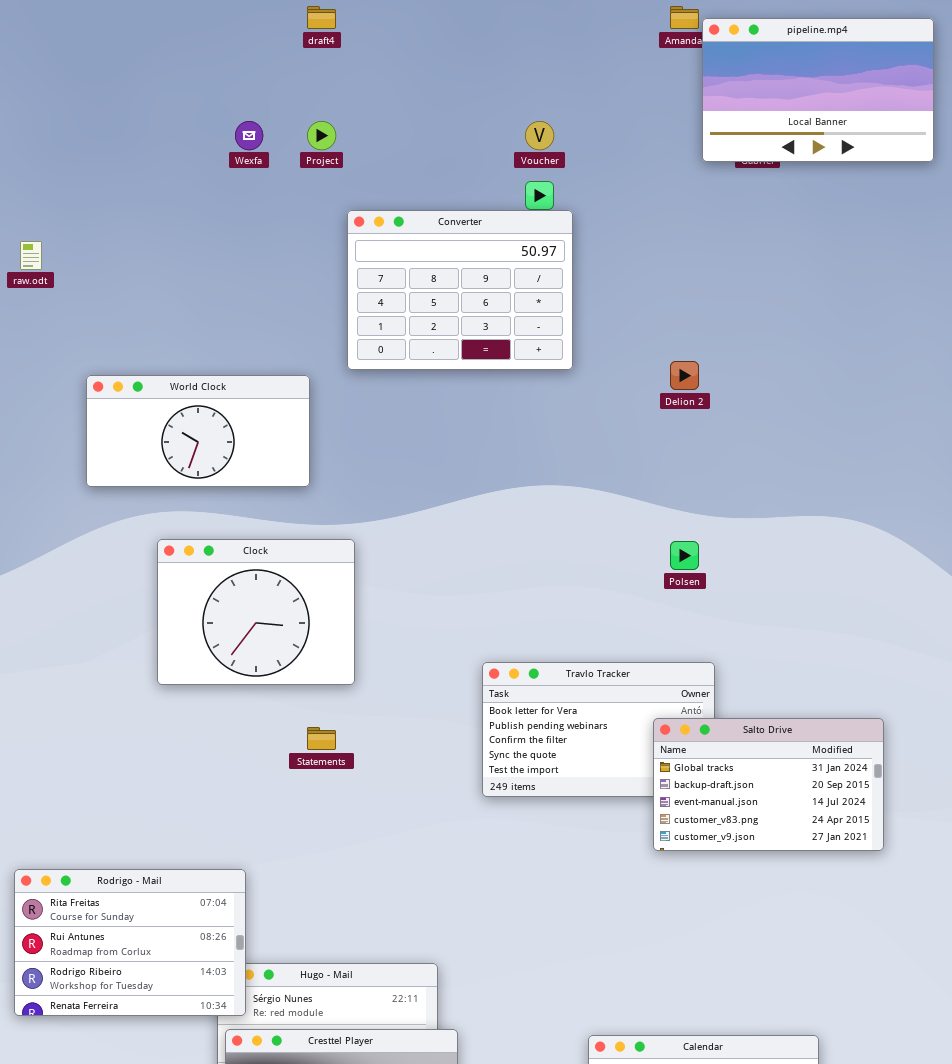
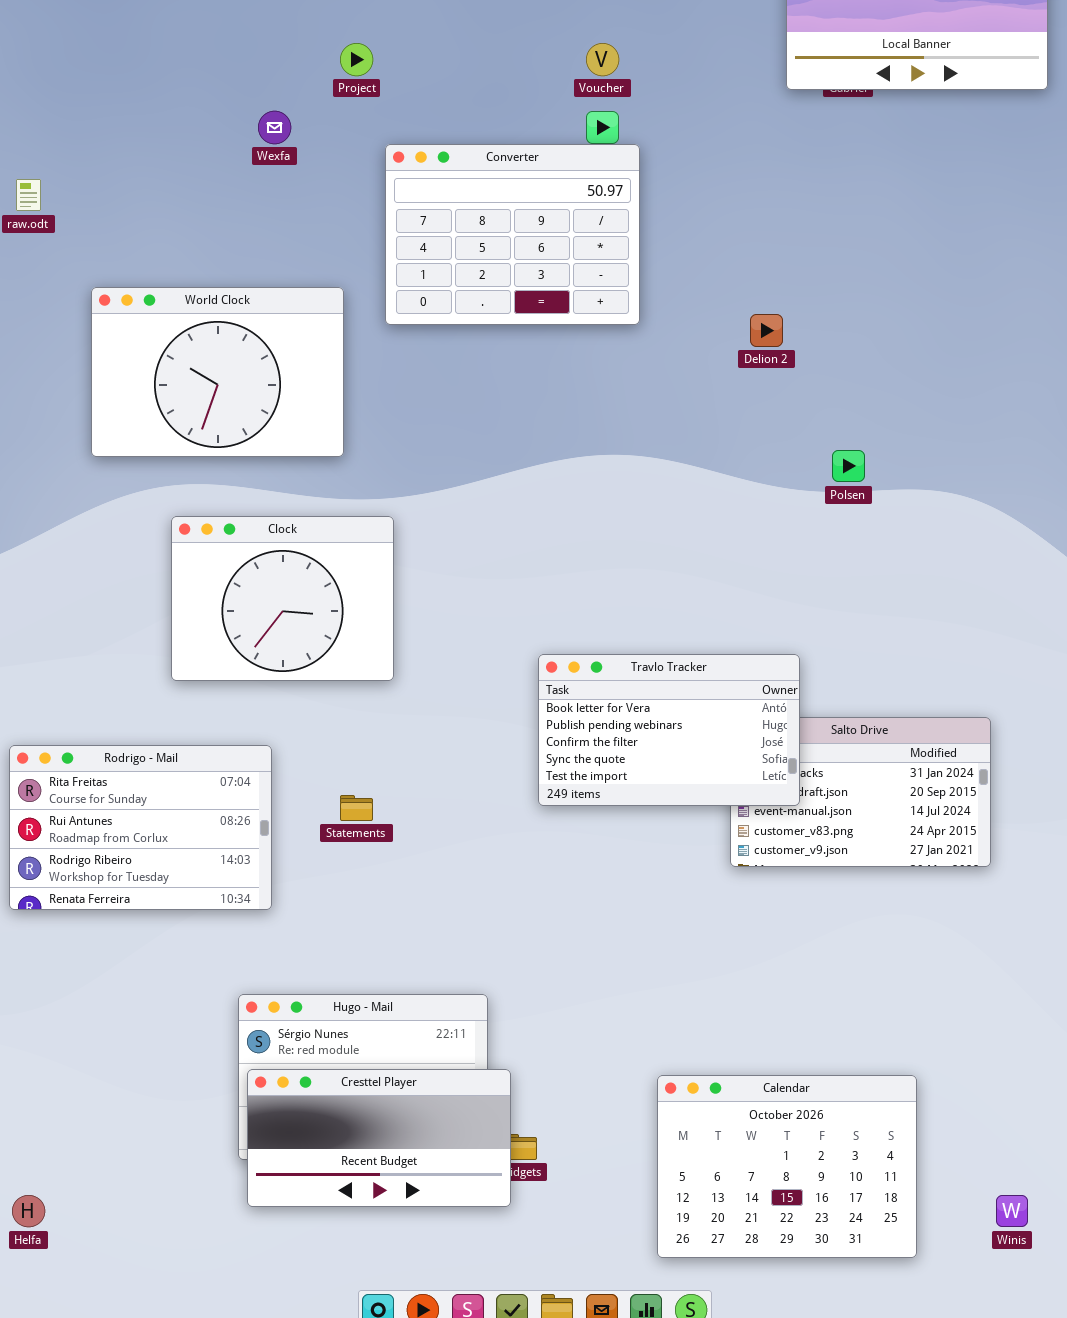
Wexfa: [235,121,263,150] -> [258,111,291,144], moved
World Clock: [86,375,310,487] -> [91,287,344,457], resized
Polsen: [670,541,699,570] -> [832,450,865,482], moved
Travlo Tracker: [482,662,715,797] -> [538,654,800,806], raised
Statements: [307,727,336,750] -> [340,795,373,821], moved
Rodrigo - Mail: [14,869,246,1016] -> [9,745,272,910], moved

